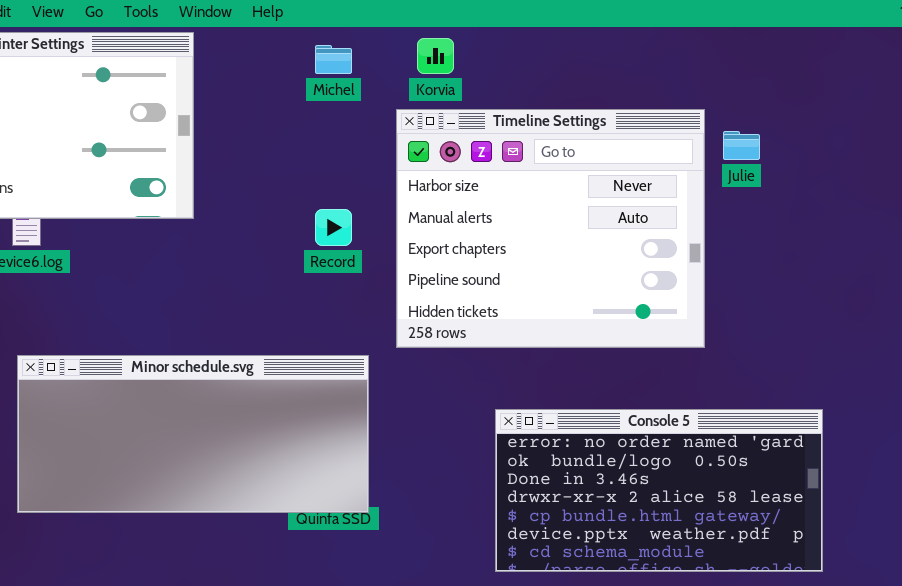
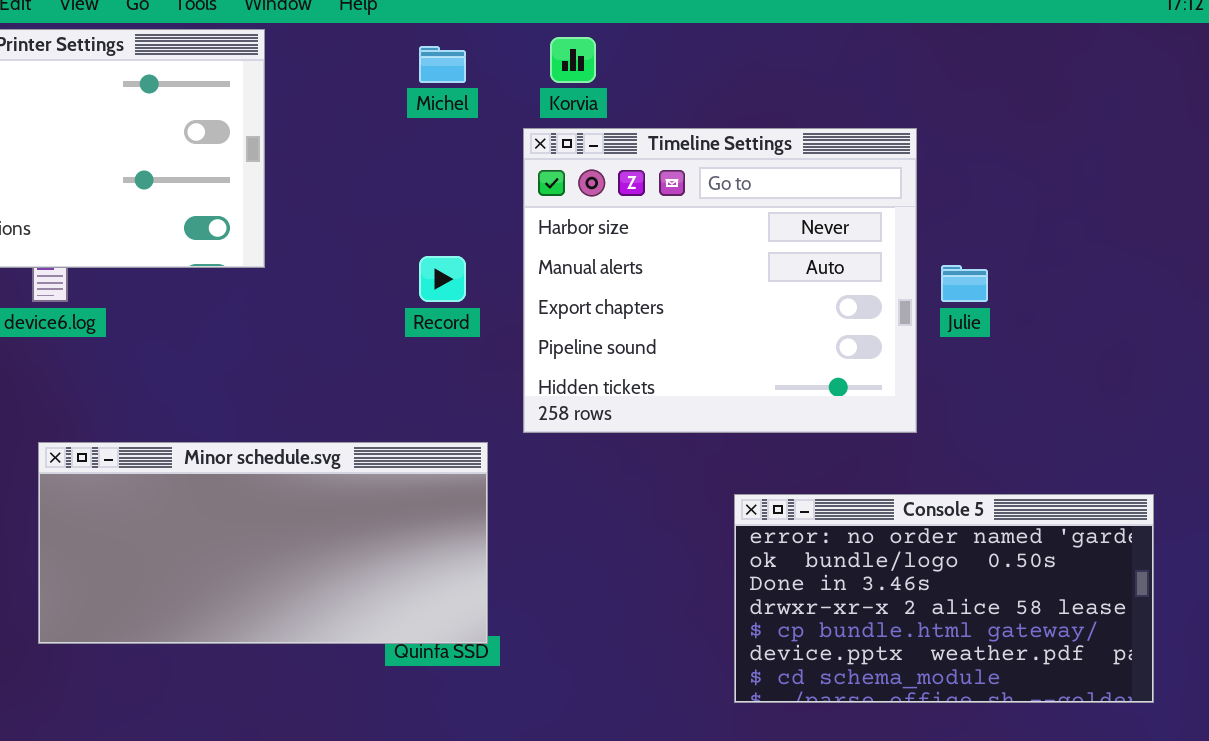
Julie: [723,131,760,160] -> [941,265,988,302], moved
Console 5: [495,409,823,572] -> [734,494,1154,703], moved

